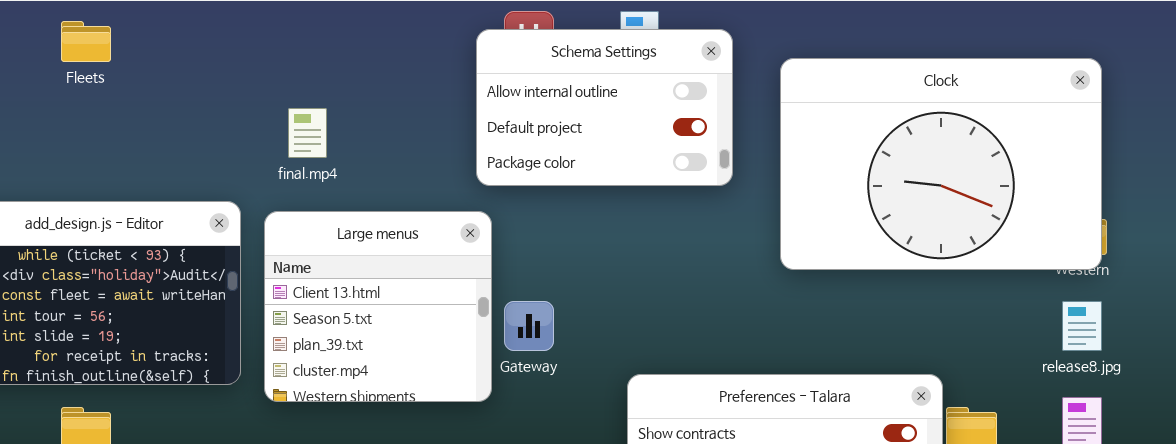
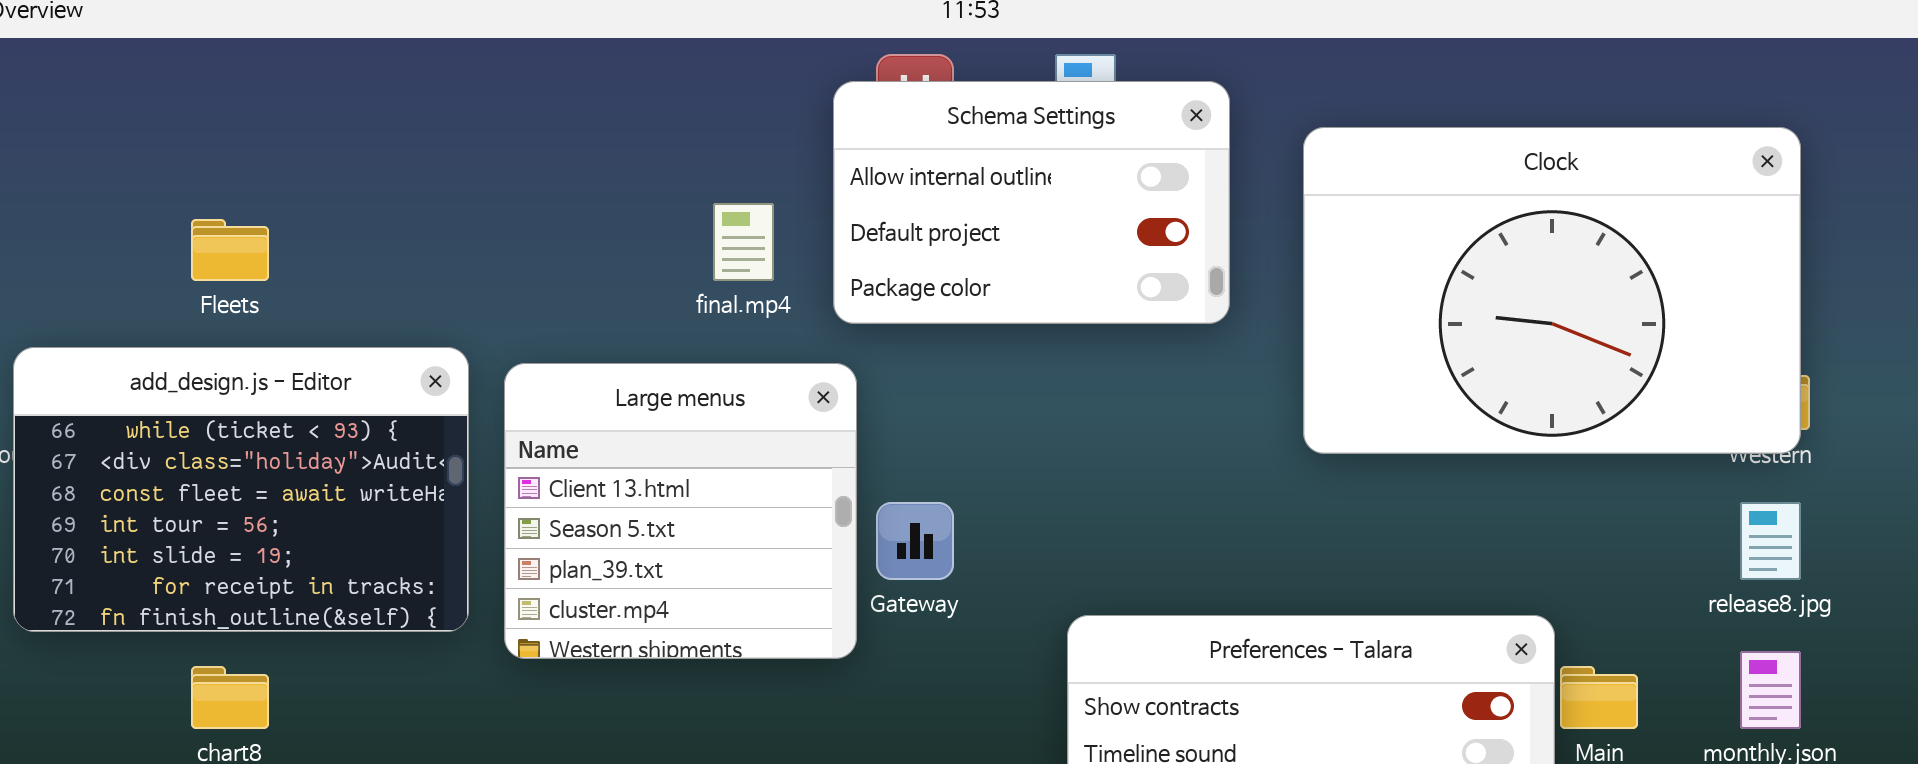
Fleets: [61,21,111,62] -> [191,219,269,281], moved
final.mp4: [288,108,327,158] -> [713,203,774,281], moved

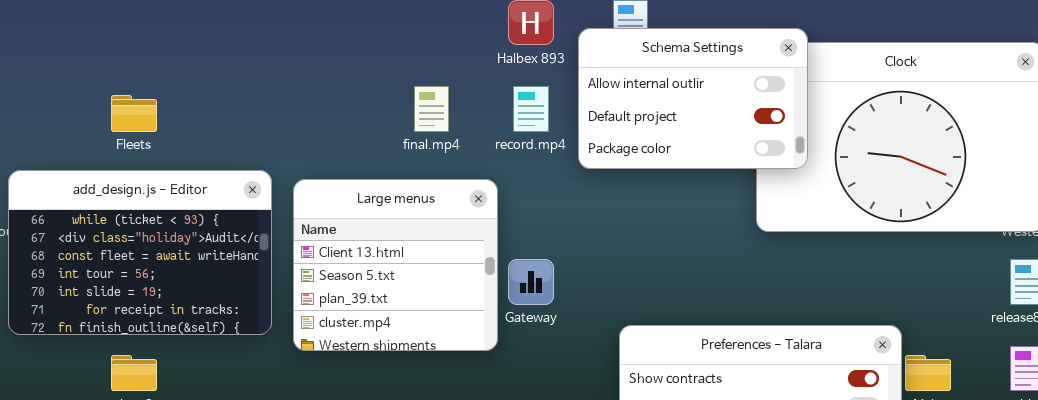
Schema Settings: [833,81,1230,324] -> [578,28,808,169], moved

